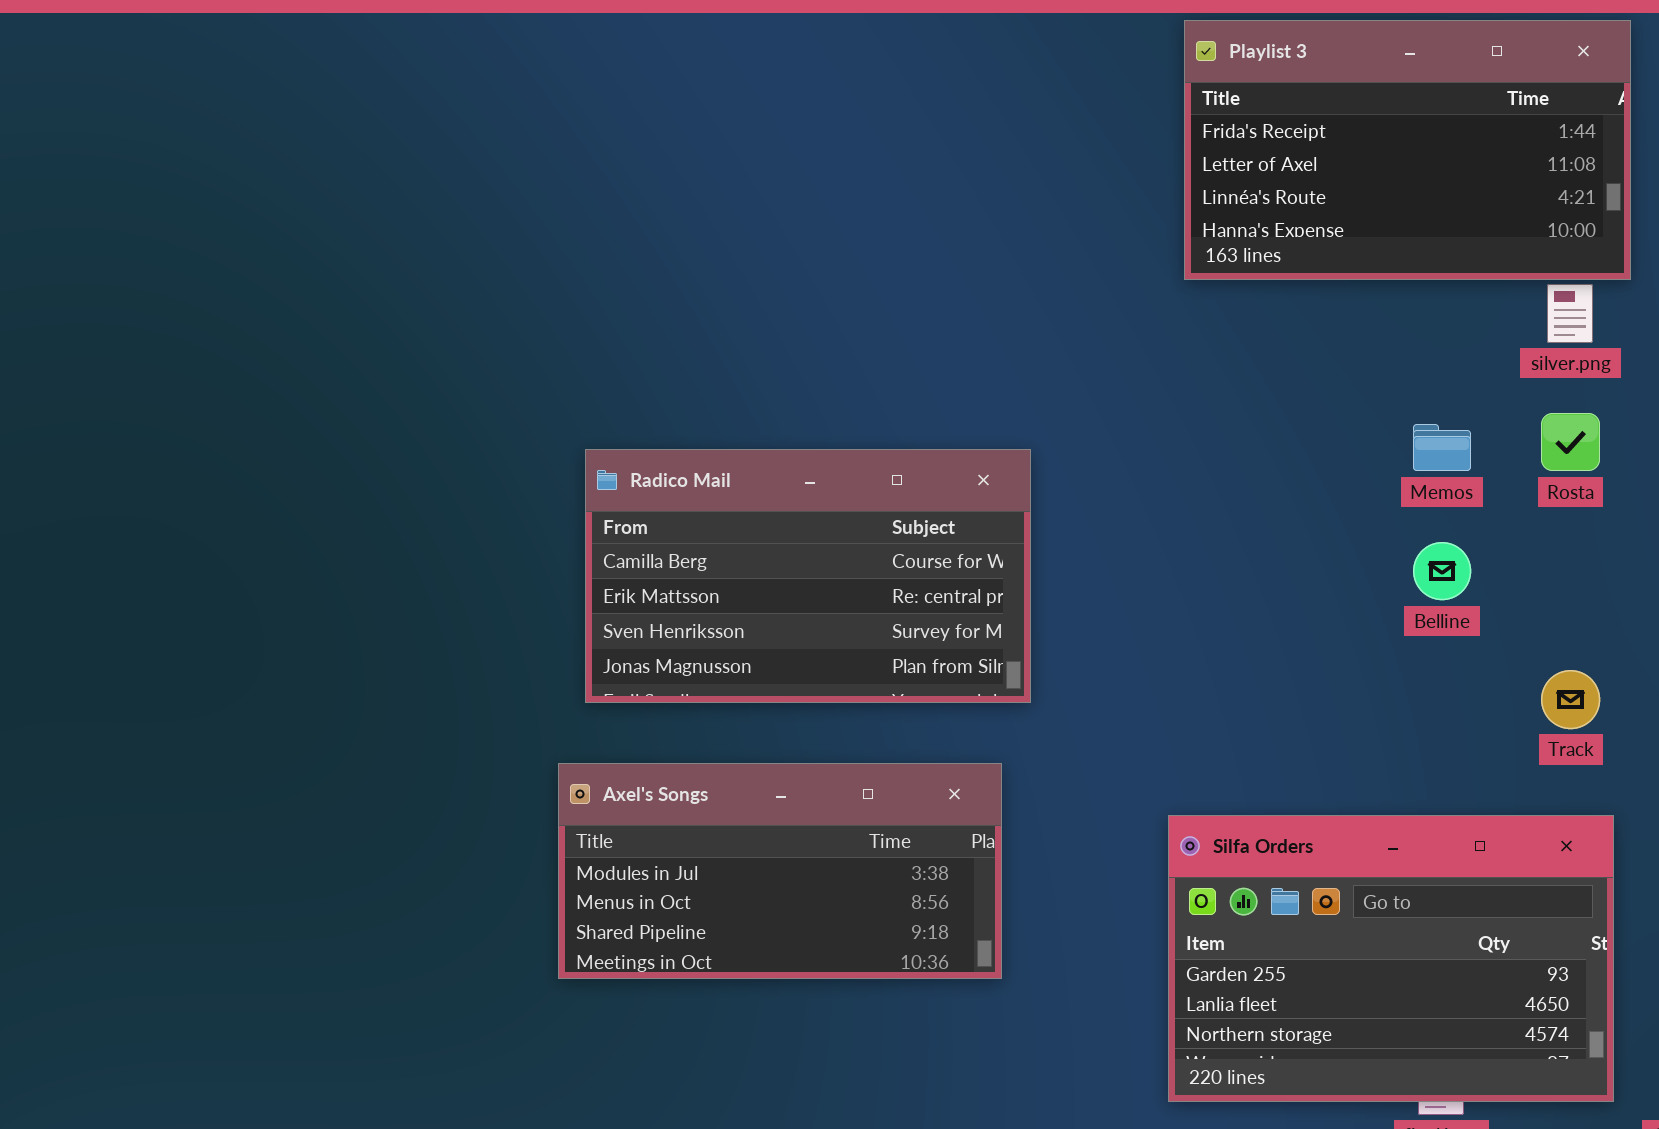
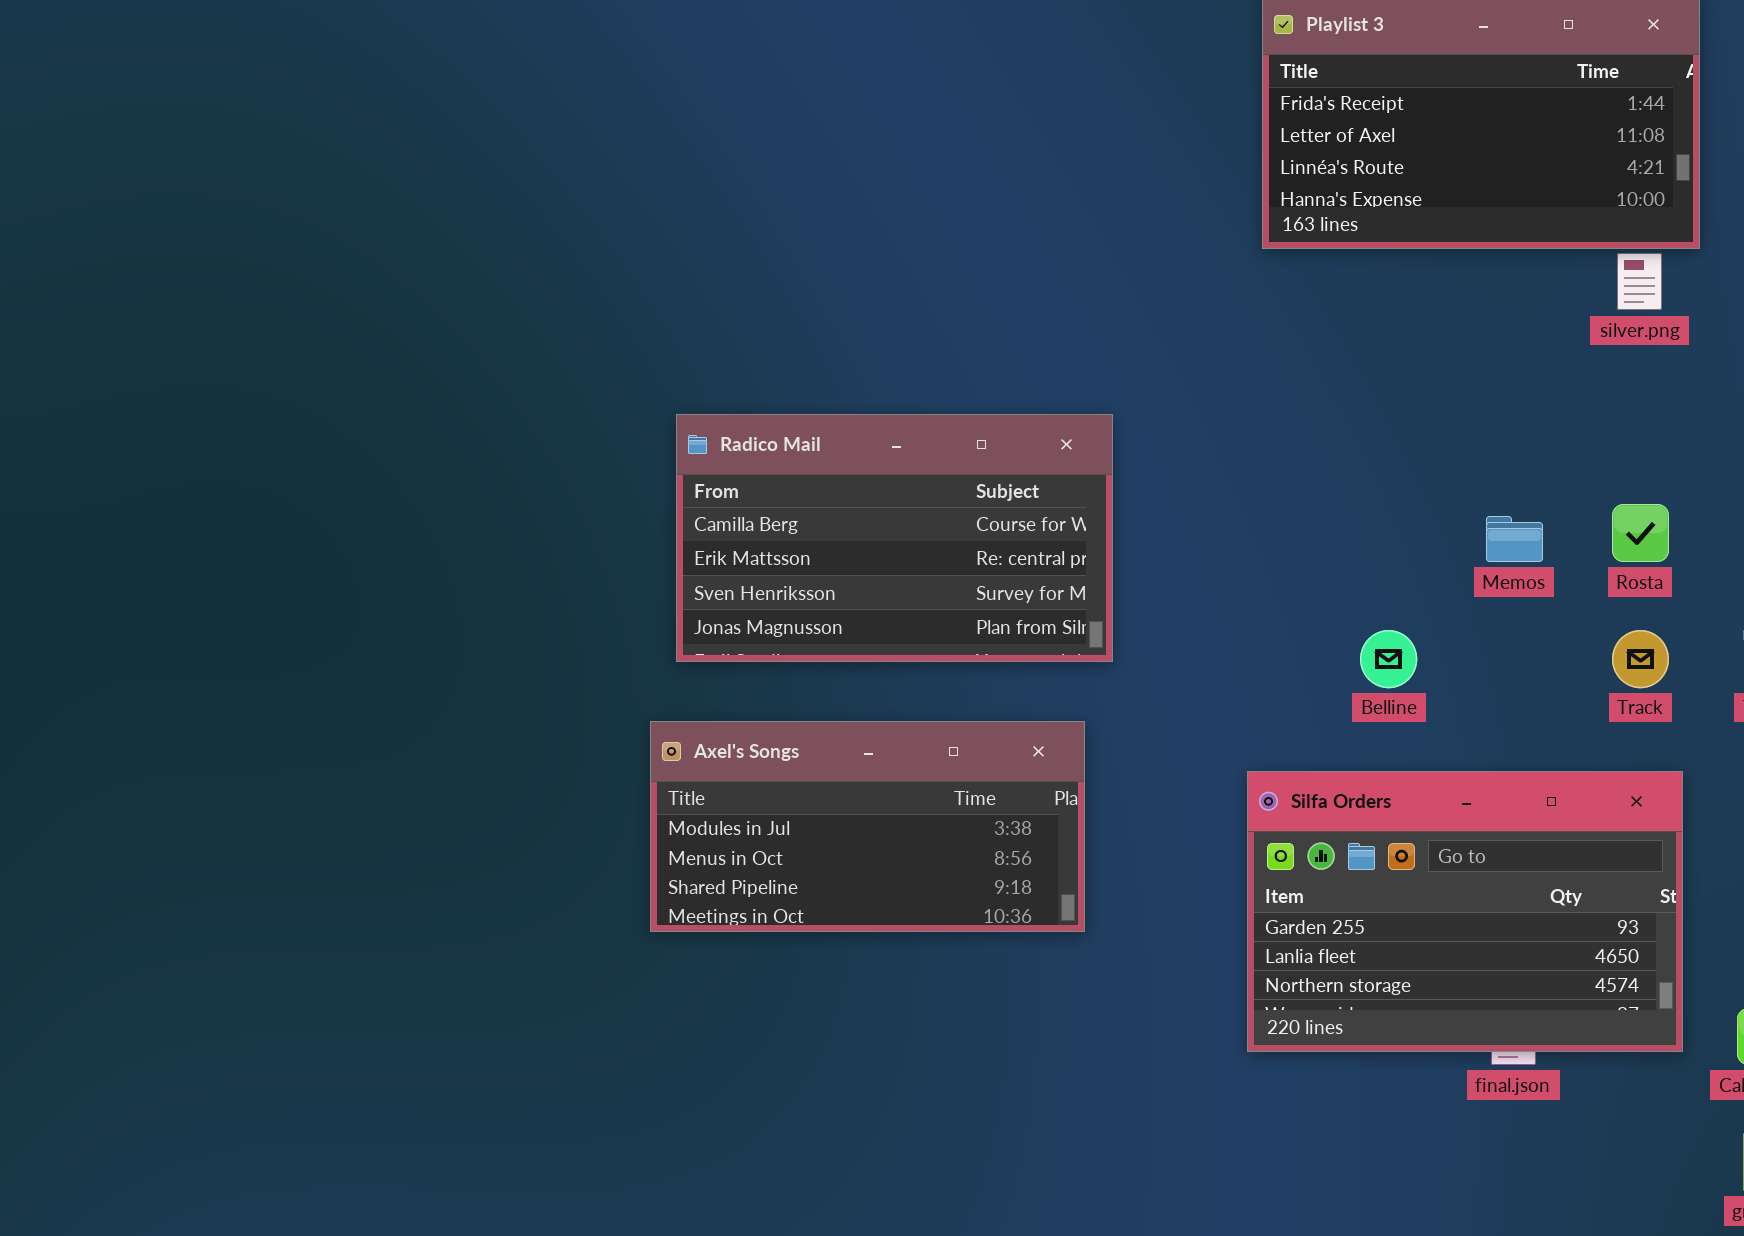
Rosta: [1541,413,1600,471] -> [1612,504,1669,562], moved
Memos: [1413,424,1471,471] -> [1486,516,1543,562], moved
Belline: [1413,542,1471,600] -> [1360,630,1417,688], moved

